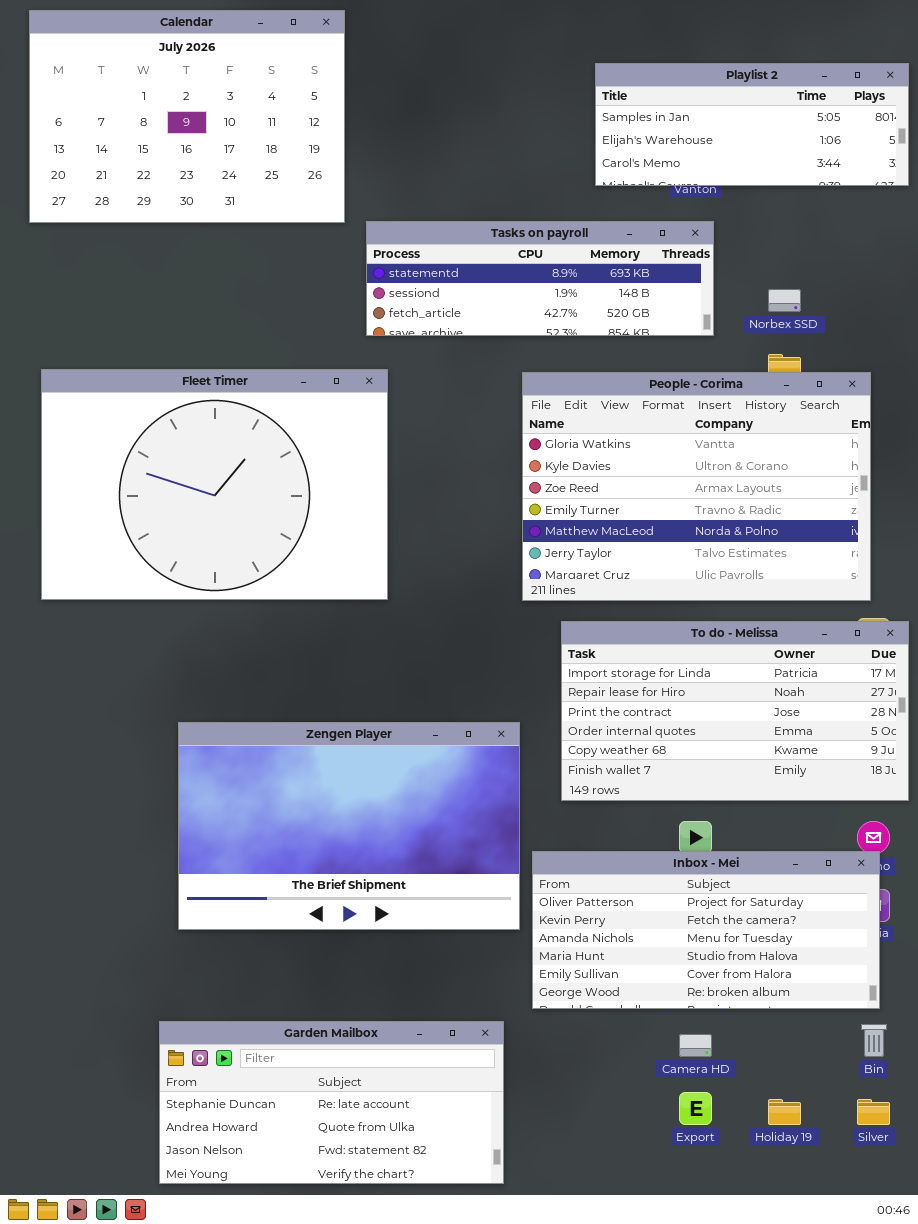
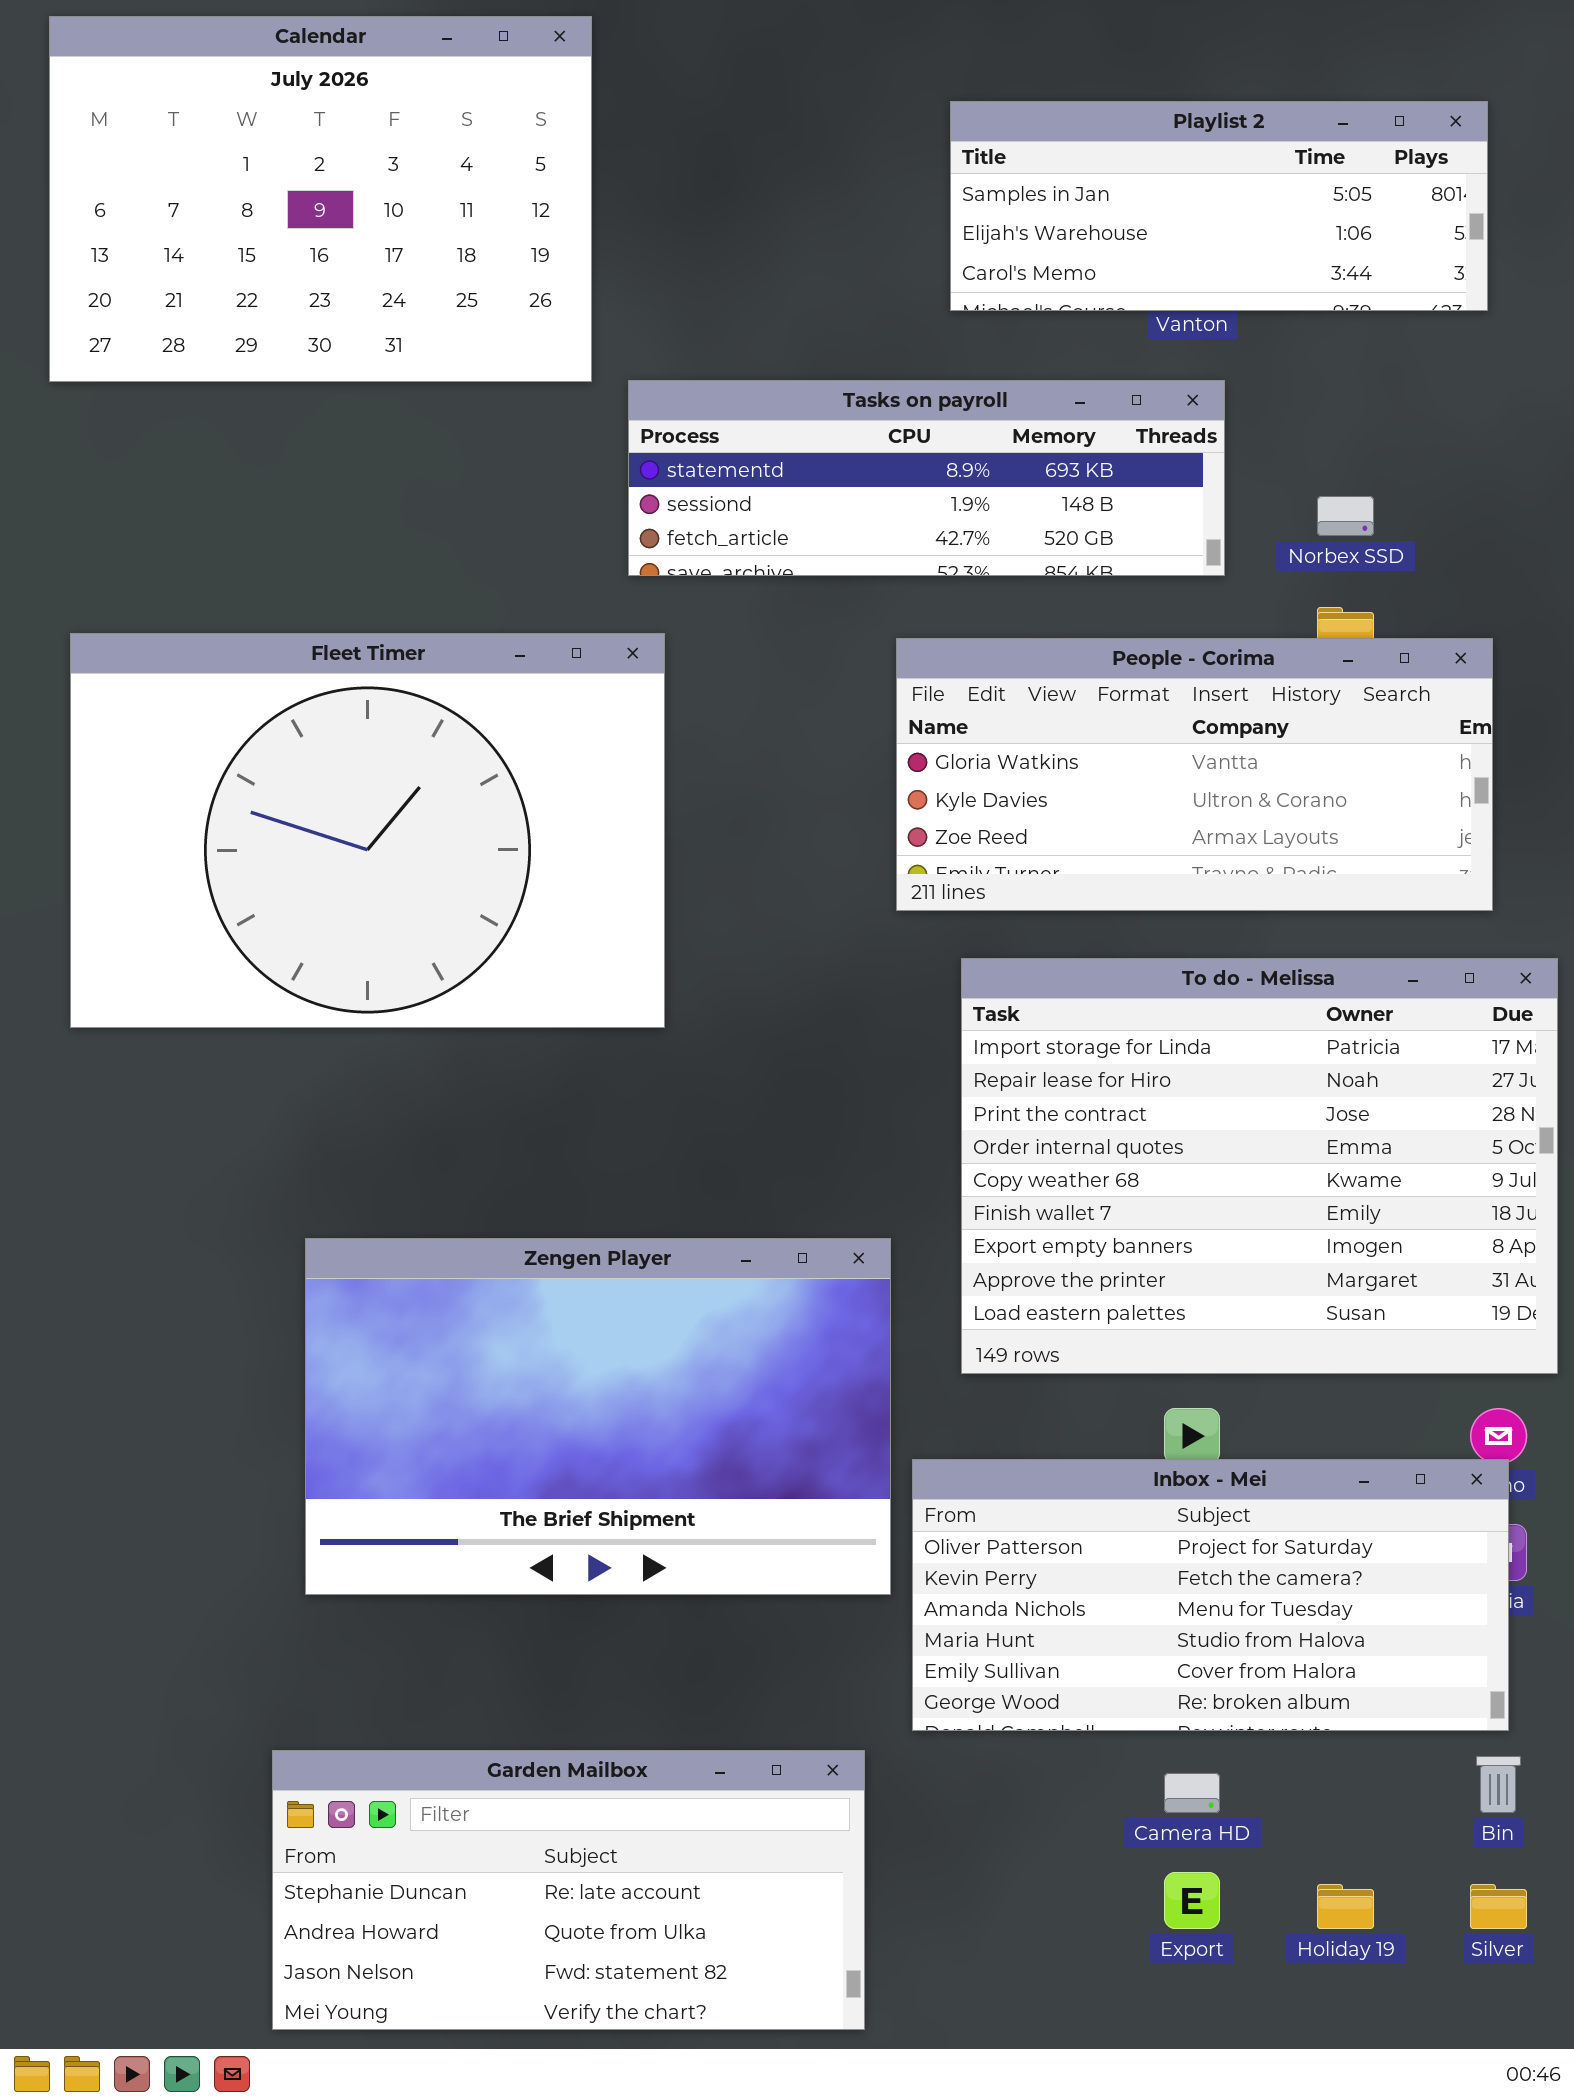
Playlist 2: [595,63,909,186] -> [950,101,1488,311], moved
People - Corima: [522,372,871,601] -> [896,638,1493,911], resized
To do - Melissa: [561,621,909,801] -> [961,958,1558,1374], resized

